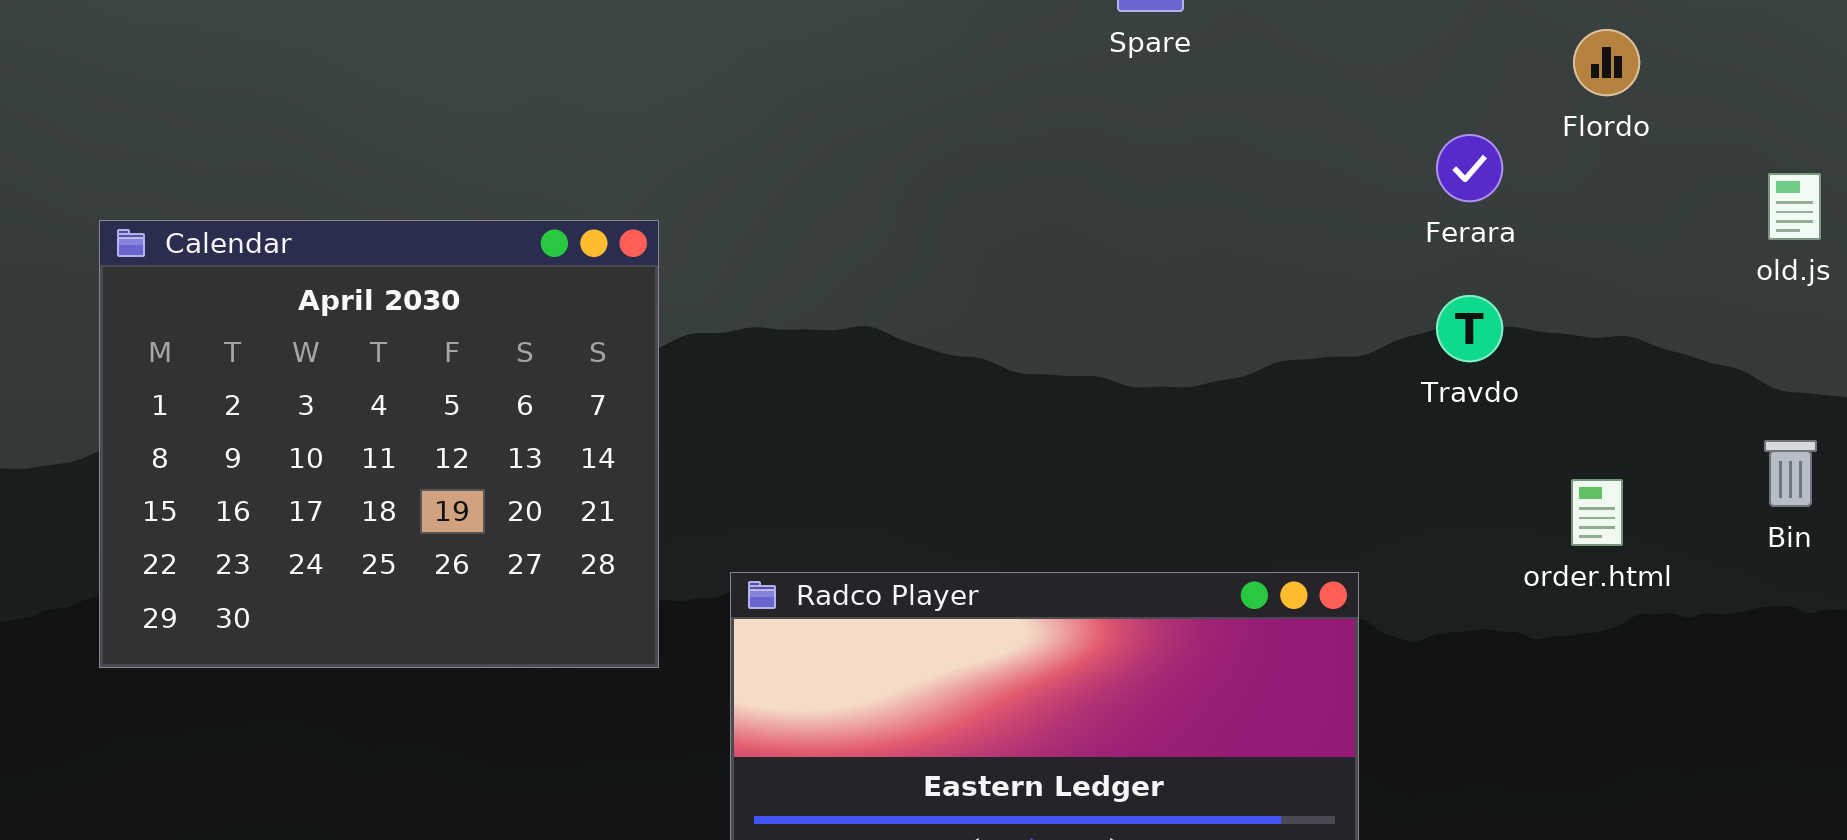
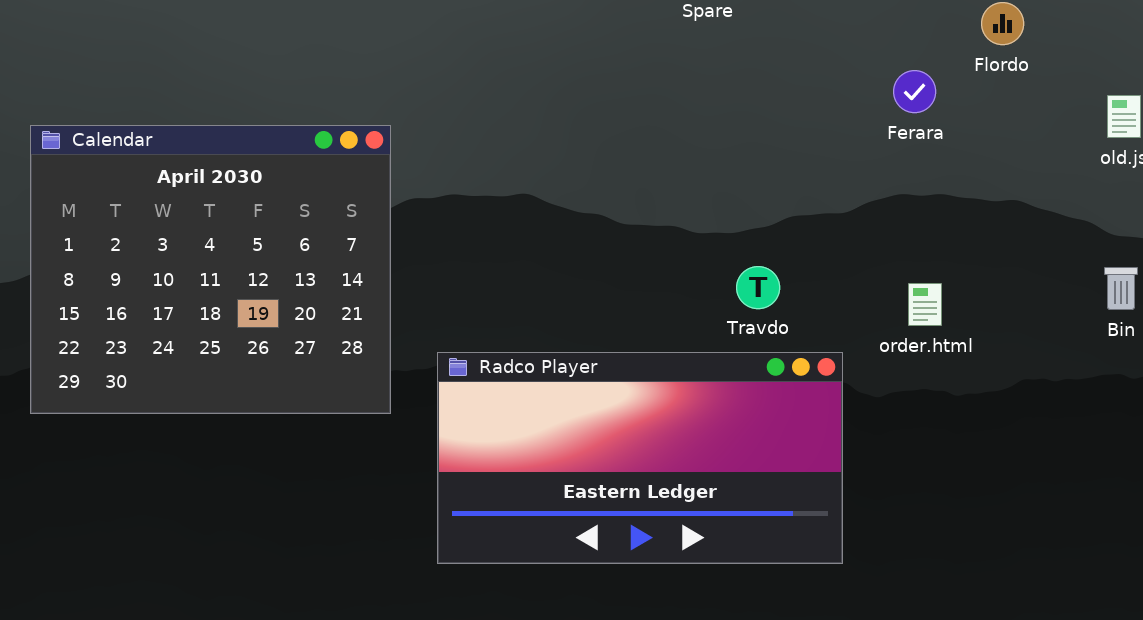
Travdo: [1436,295,1503,362] -> [736,266,780,309], moved
order.html: [1571,479,1623,546] -> [908,283,942,326], moved

